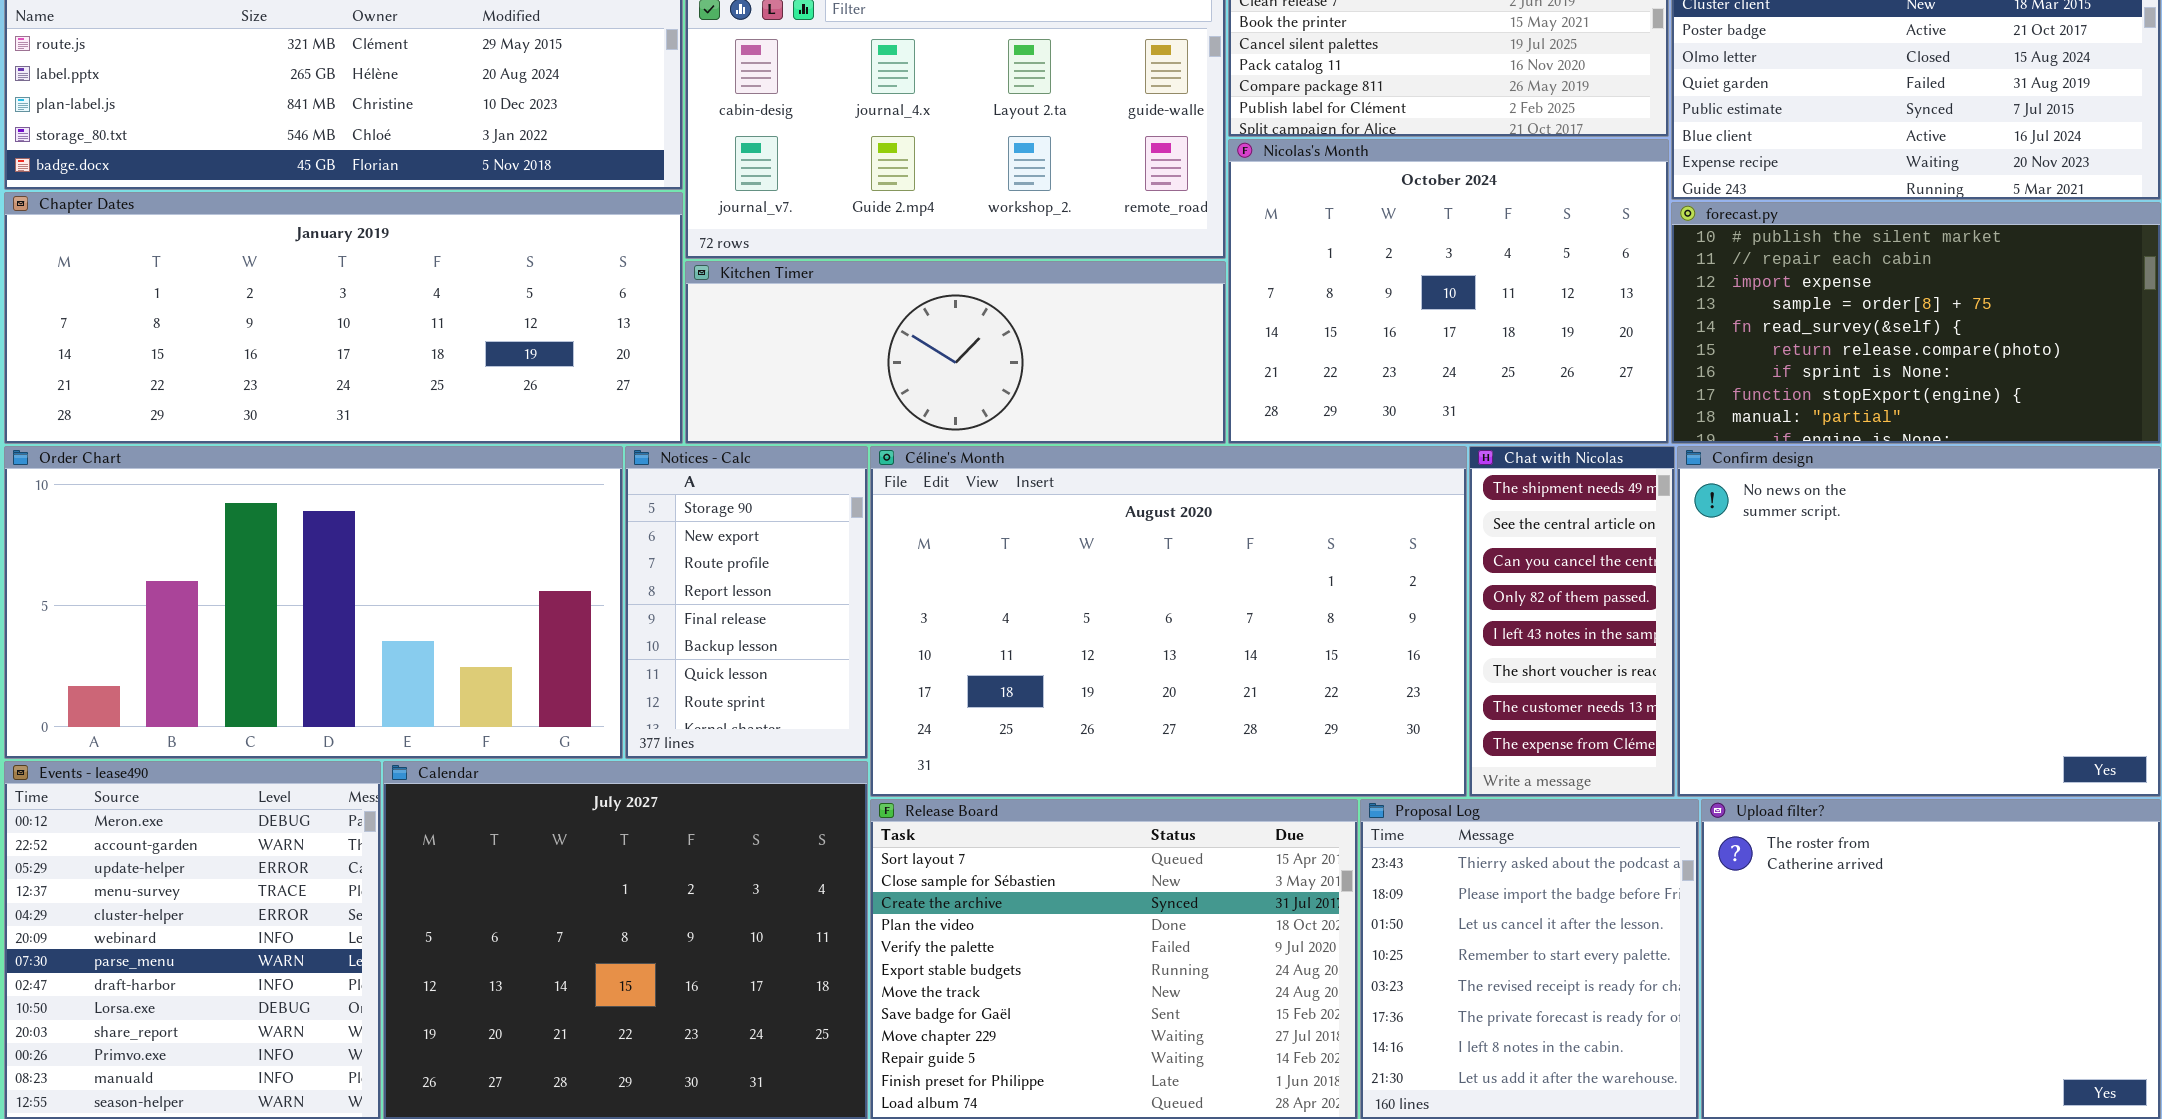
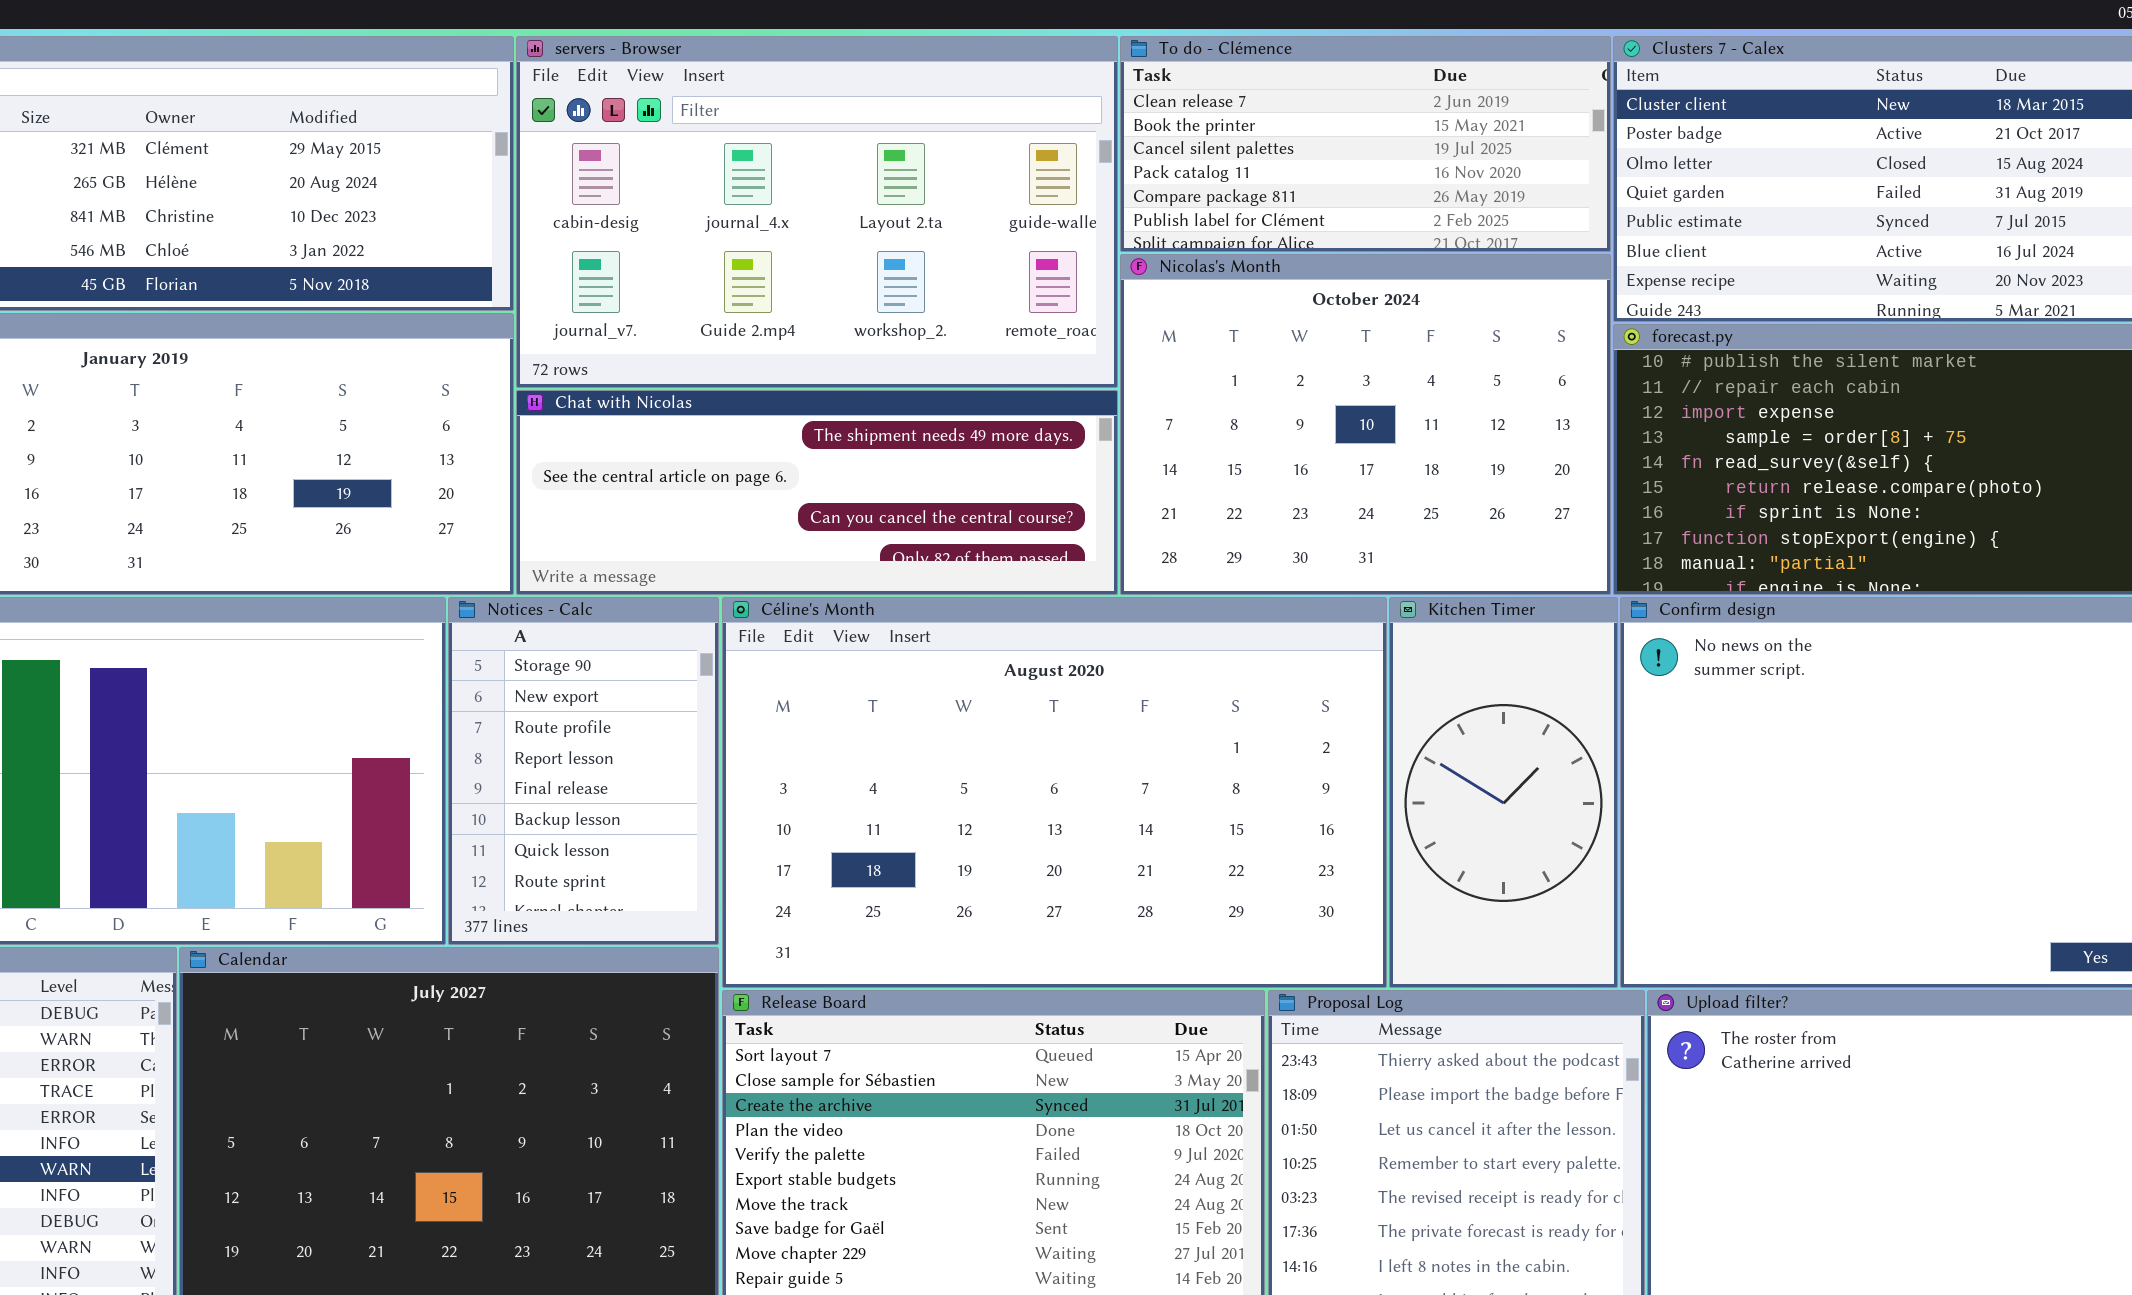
Kitchen Timer: [685,261,1226,444] -> [1389,597,1618,988], moved, resized
Chat with Nicolas: [1469,446,1675,797] -> [516,390,1118,595], moved, resized

